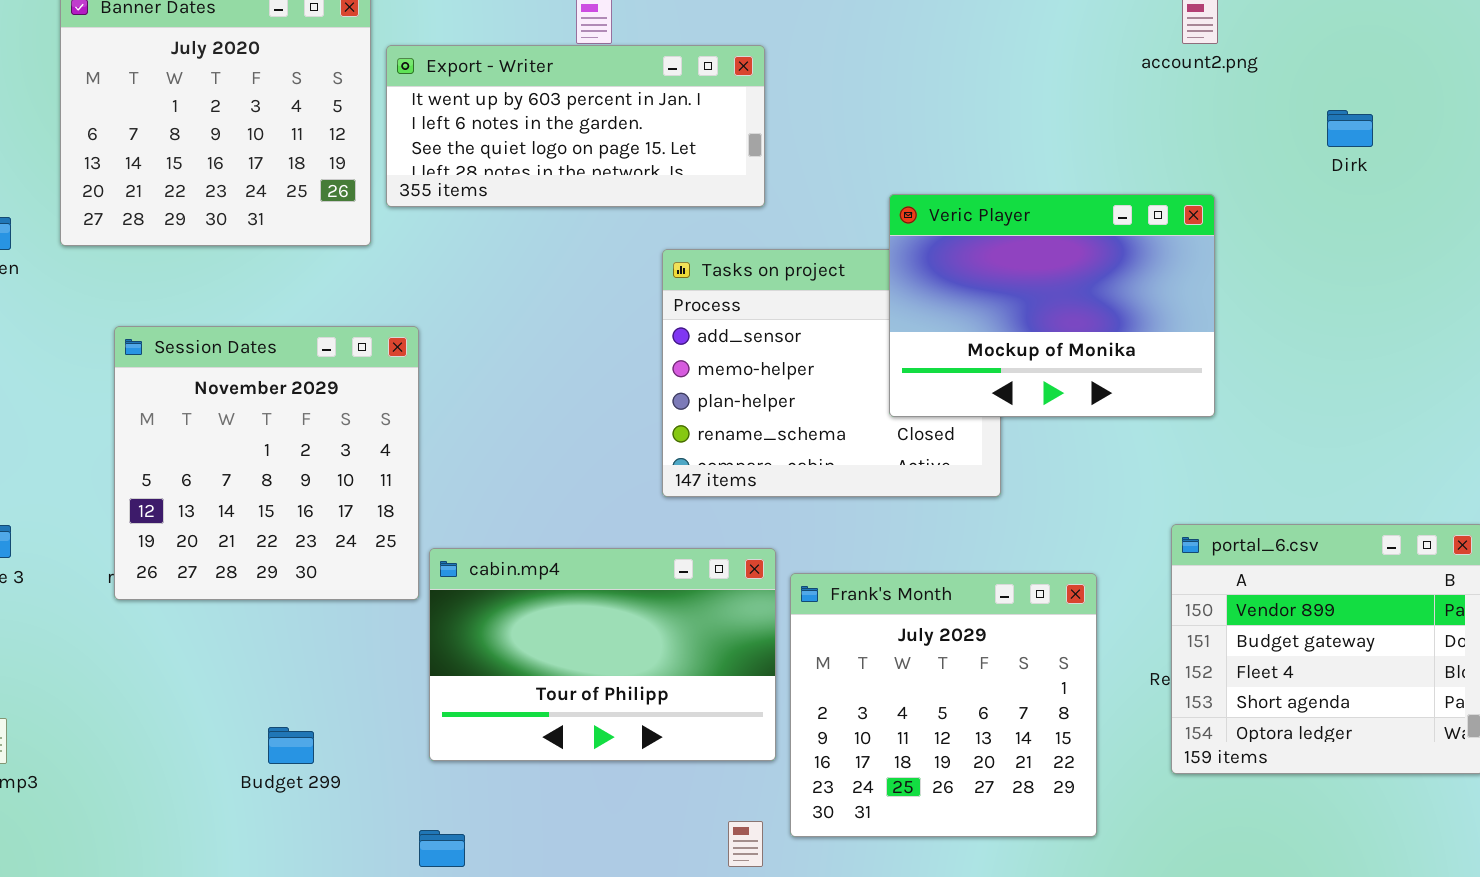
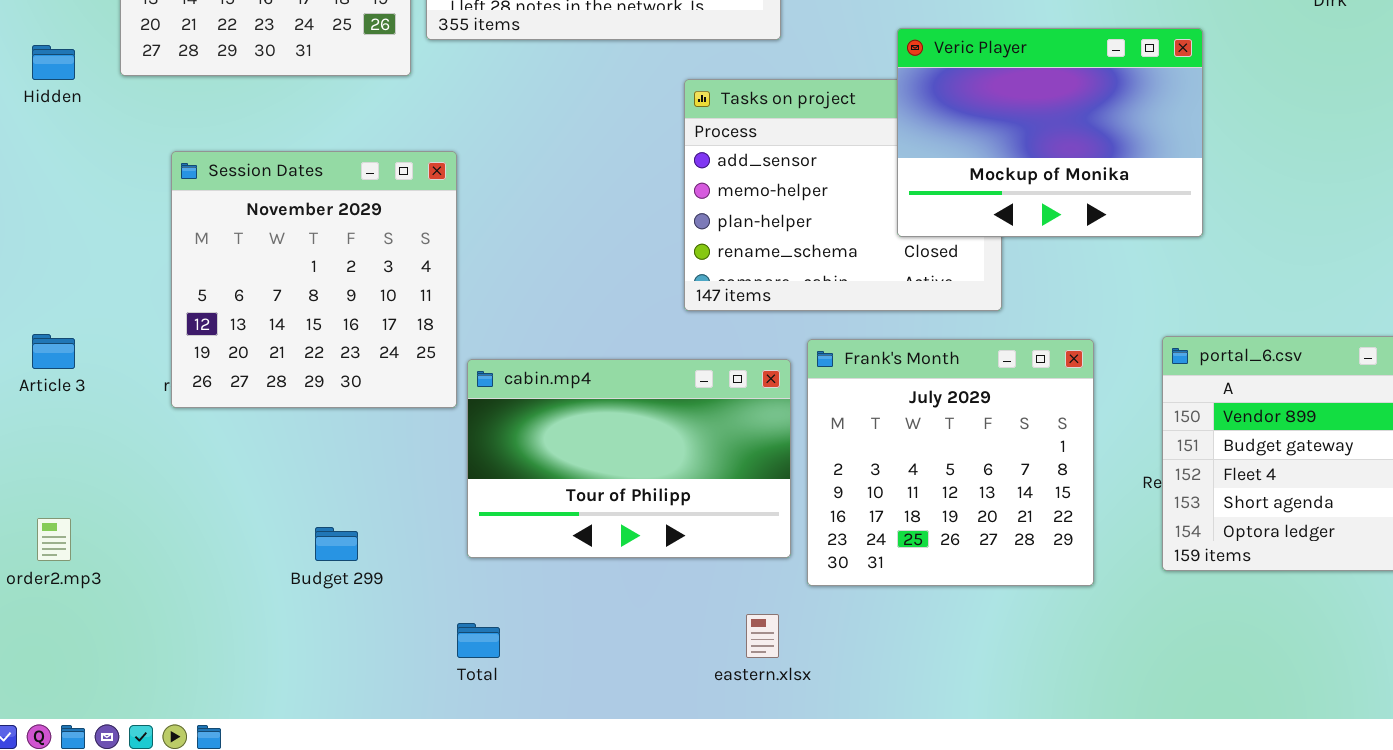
Frank's Month: [790,573,1097,837] -> [807,339,1094,586], moved

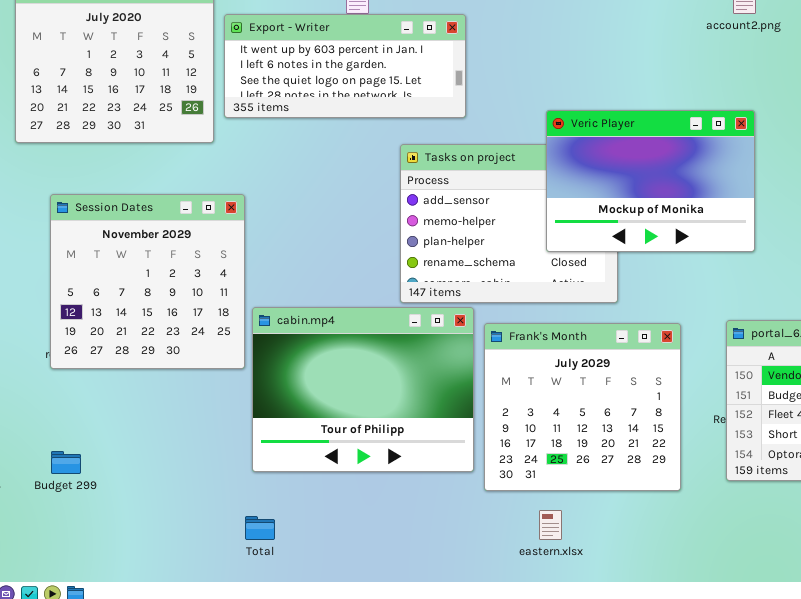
cabin.mp4: [467,359,791,558] -> [252,307,474,472], resized
Budget 299: [315,527,358,561] -> [51,451,81,474], moved
eastern.xlsx: [746,614,779,658] -> [539,510,562,540], moved

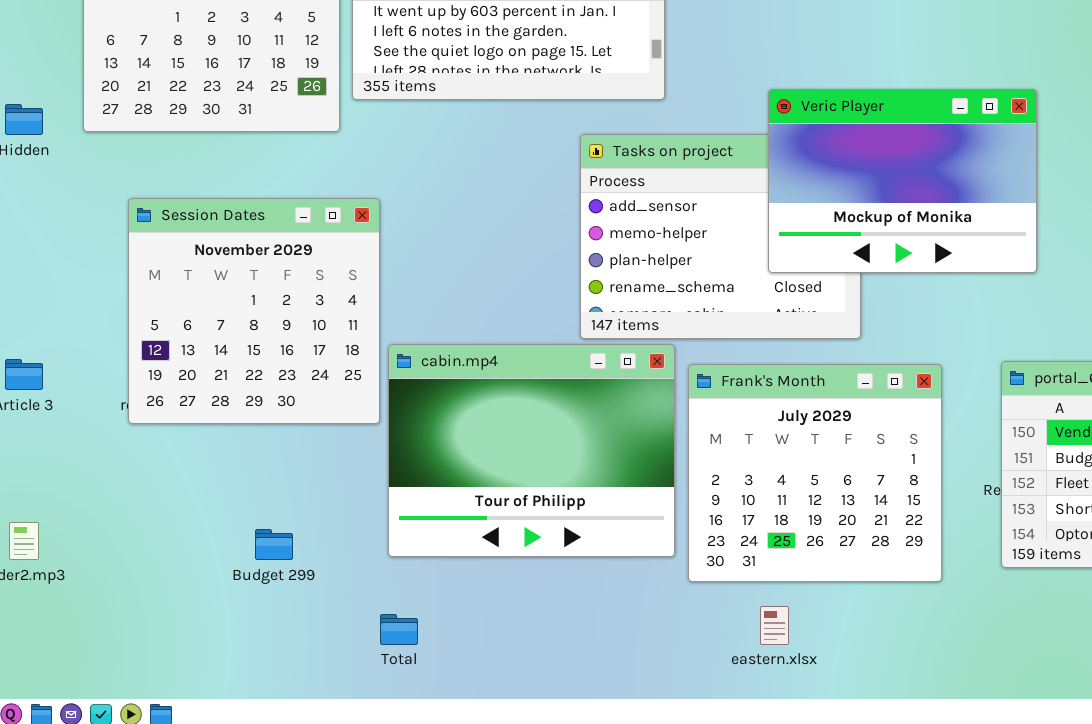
Budget 299: [51,451,81,474] -> [255,529,293,560], moved

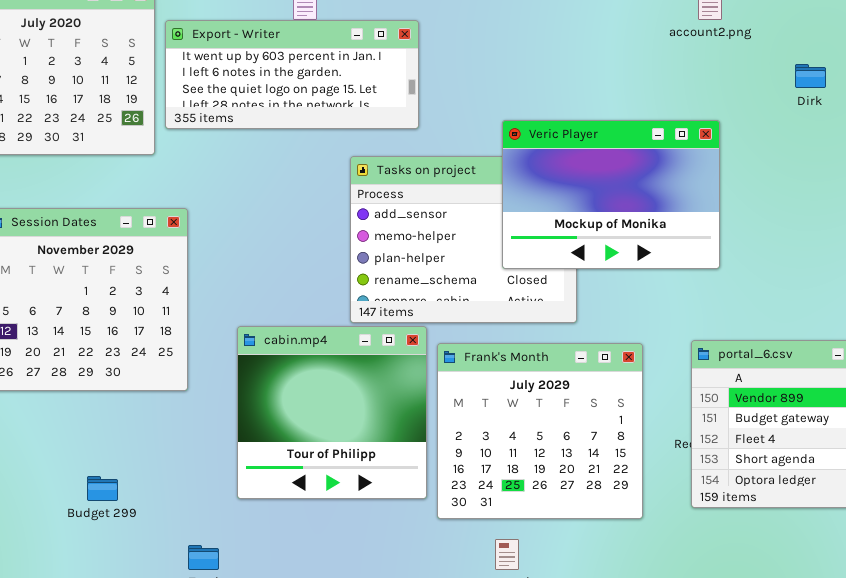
cabin.mp4: [388,344,675,557] -> [237,326,427,499], resized

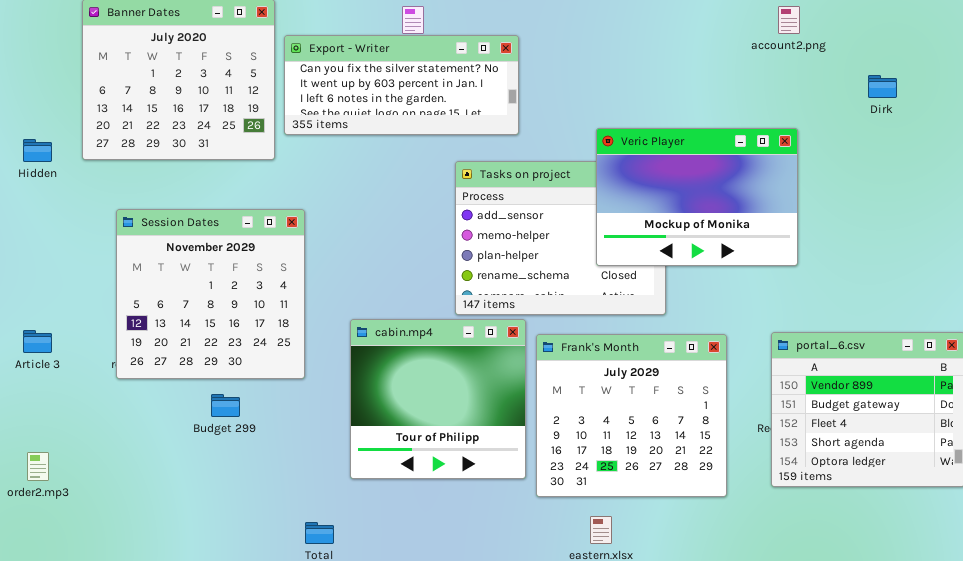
Export - Writer: [165,20,419,129] -> [284,35,519,135], scrolled up 1 row
Budget 299: [87,476,118,501] -> [211,394,240,417], moved

